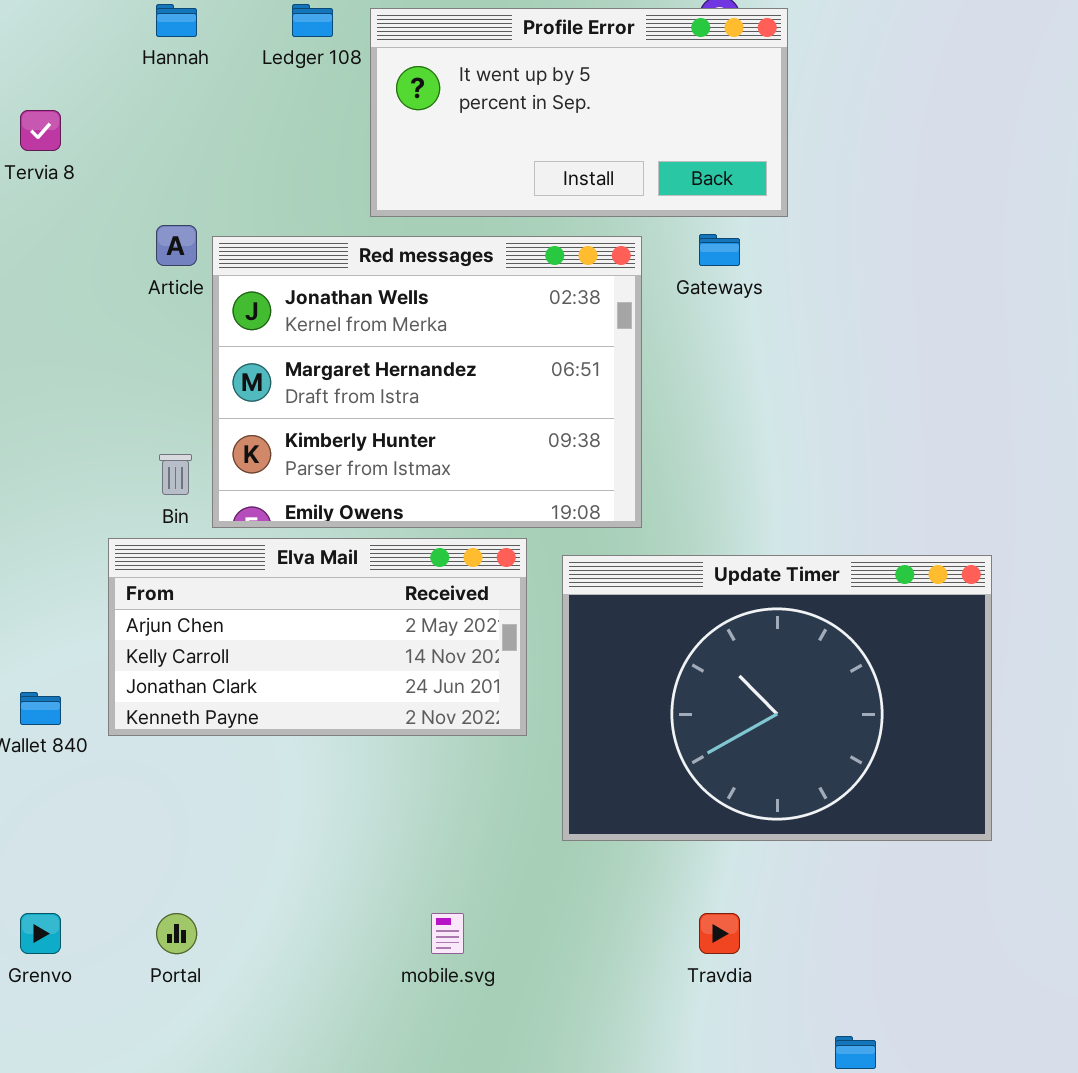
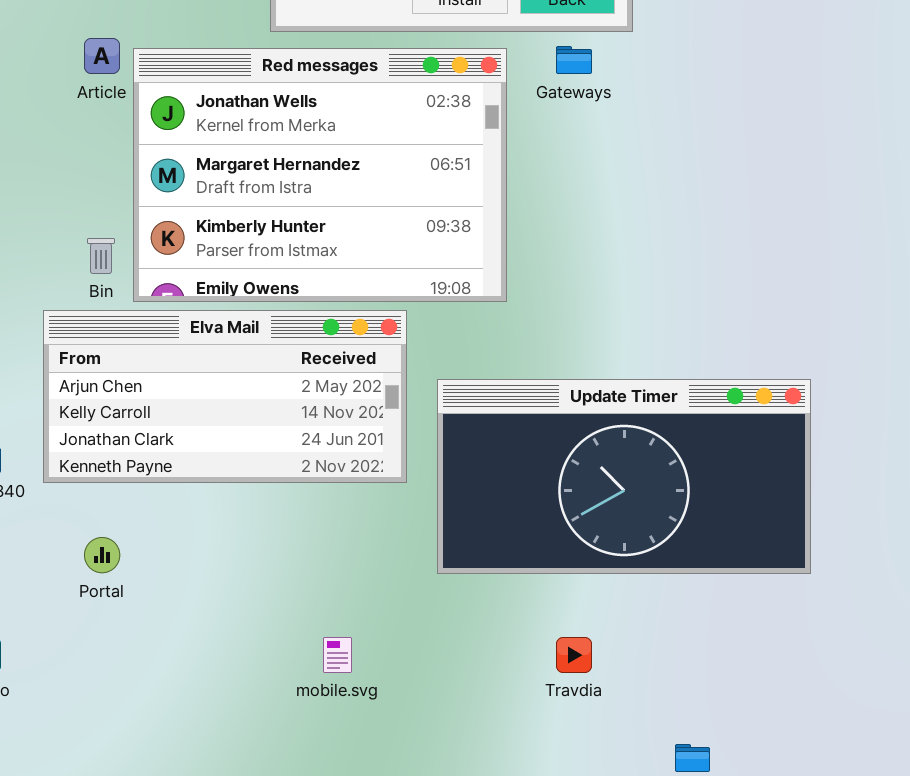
Update Timer: [562,555,992,841] -> [437,379,811,574], resized
Portal: [156,913,197,954] -> [84,537,120,573], moved

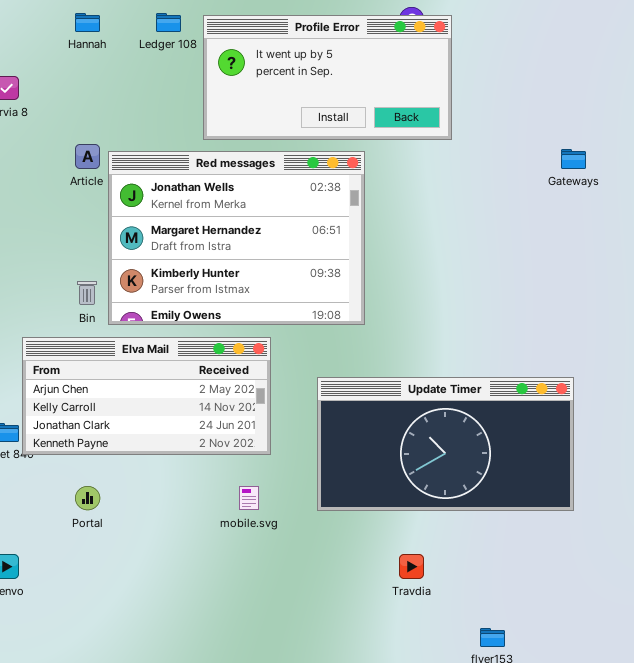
Gateways: [556,46,592,74] -> [561,149,586,169], moved
Elva Mail: [43,310,407,483] -> [22,337,271,455], moved
mobile.svg: [323,637,352,673] -> [239,486,259,510], moved

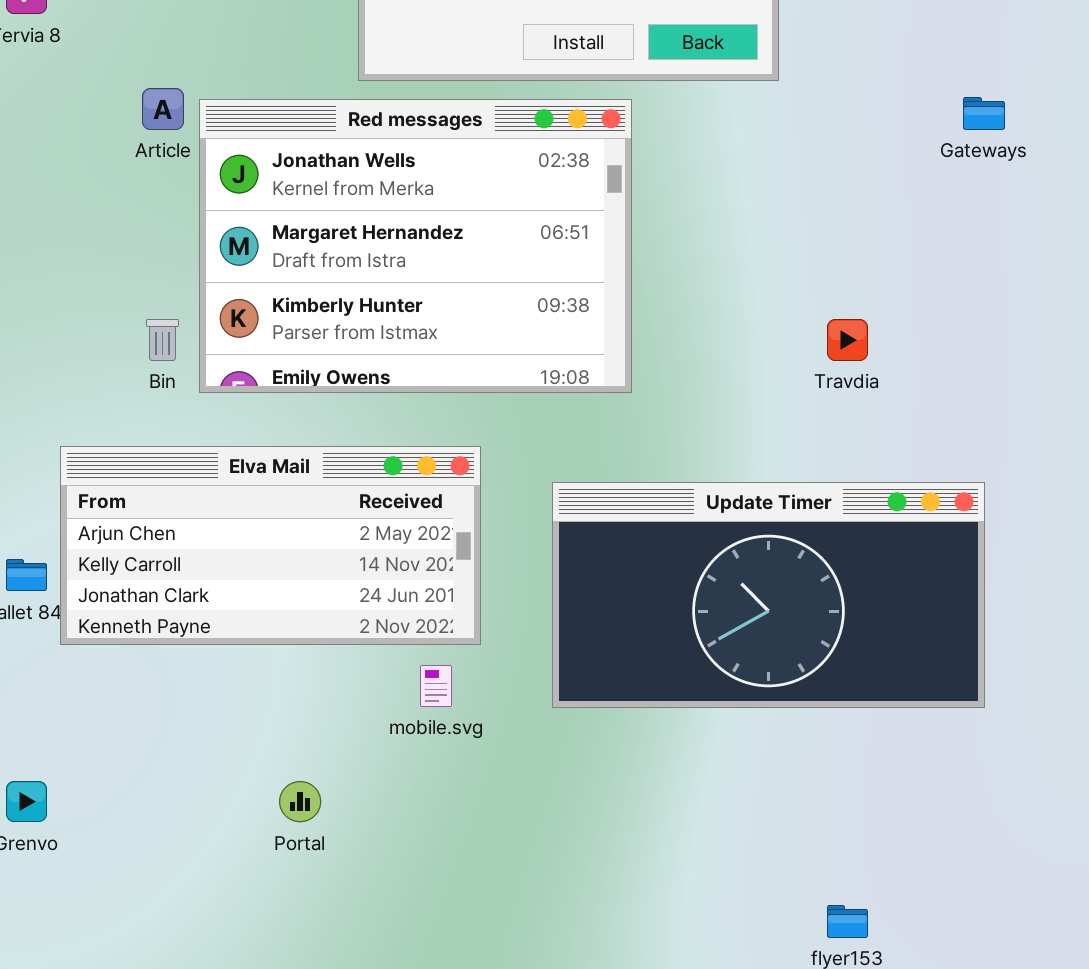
Elva Mail: [22,337,271,455] -> [60,446,481,645], moved
Portal: [75,486,100,510] -> [279,781,321,822], moved
Travdia: [399,554,424,579] -> [827,319,868,361], moved

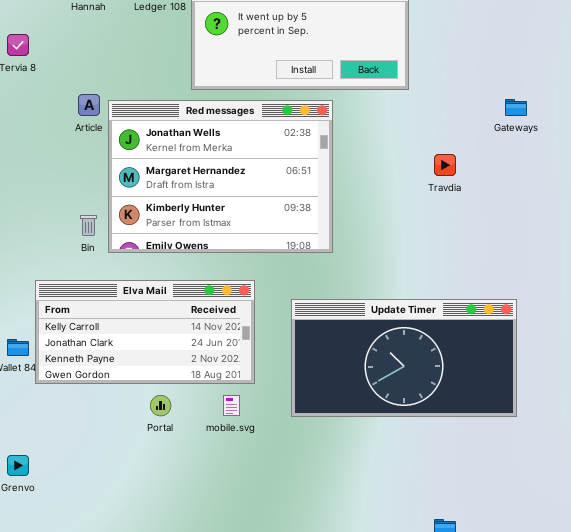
Travdia: [827,319,868,361] -> [434,154,456,176], moved
Elva Mail: [60,446,481,645] -> [35,280,255,384], scrolled down 1 row
Portal: [279,781,321,822] -> [150,395,171,416], moved

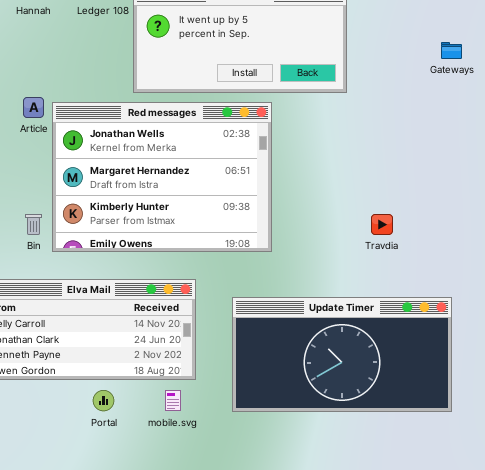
Gateways: [505,99,527,116] -> [441,42,462,59], moved
Travdia: [434,154,456,176] -> [371,214,393,235], moved

